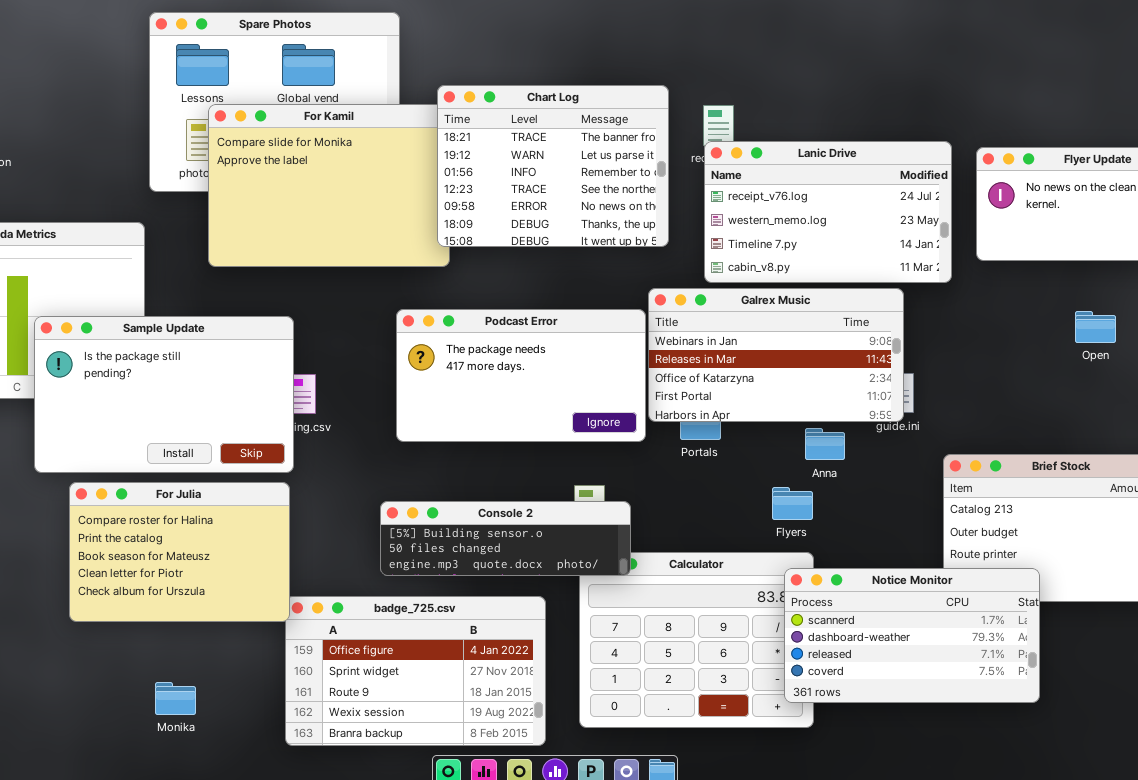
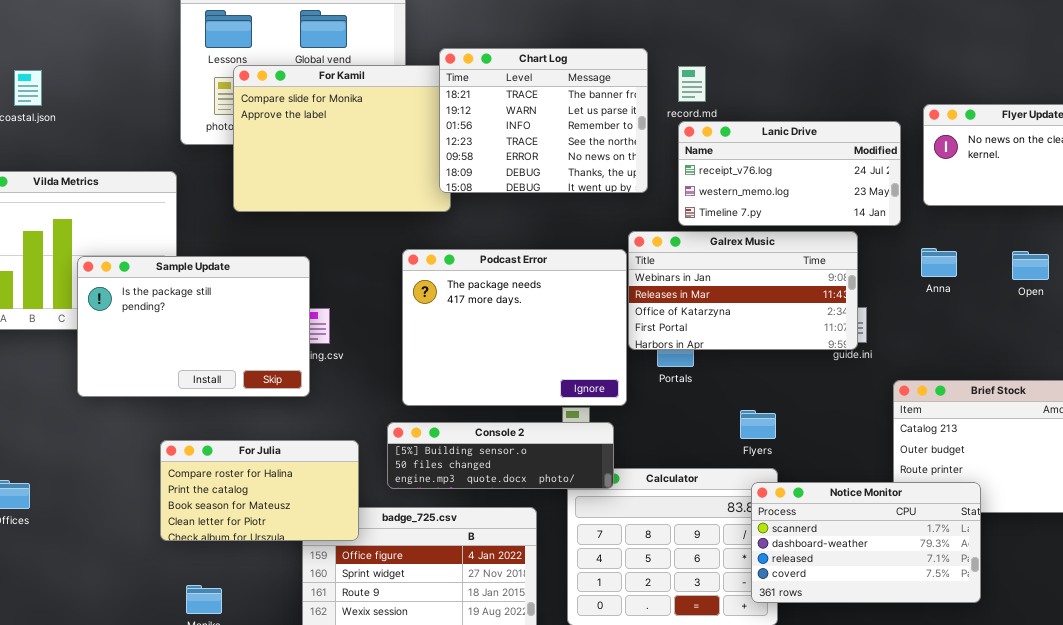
Lanic Drive: [704,141,952,283] -> [678,121,901,226], resized
Podcast Error: [396,309,646,442] -> [402,249,627,406], resized
Anna: [805,428,845,460] -> [921,248,957,277], moved
For Julia: [69,482,290,622] -> [160,440,359,541], moved, resized

